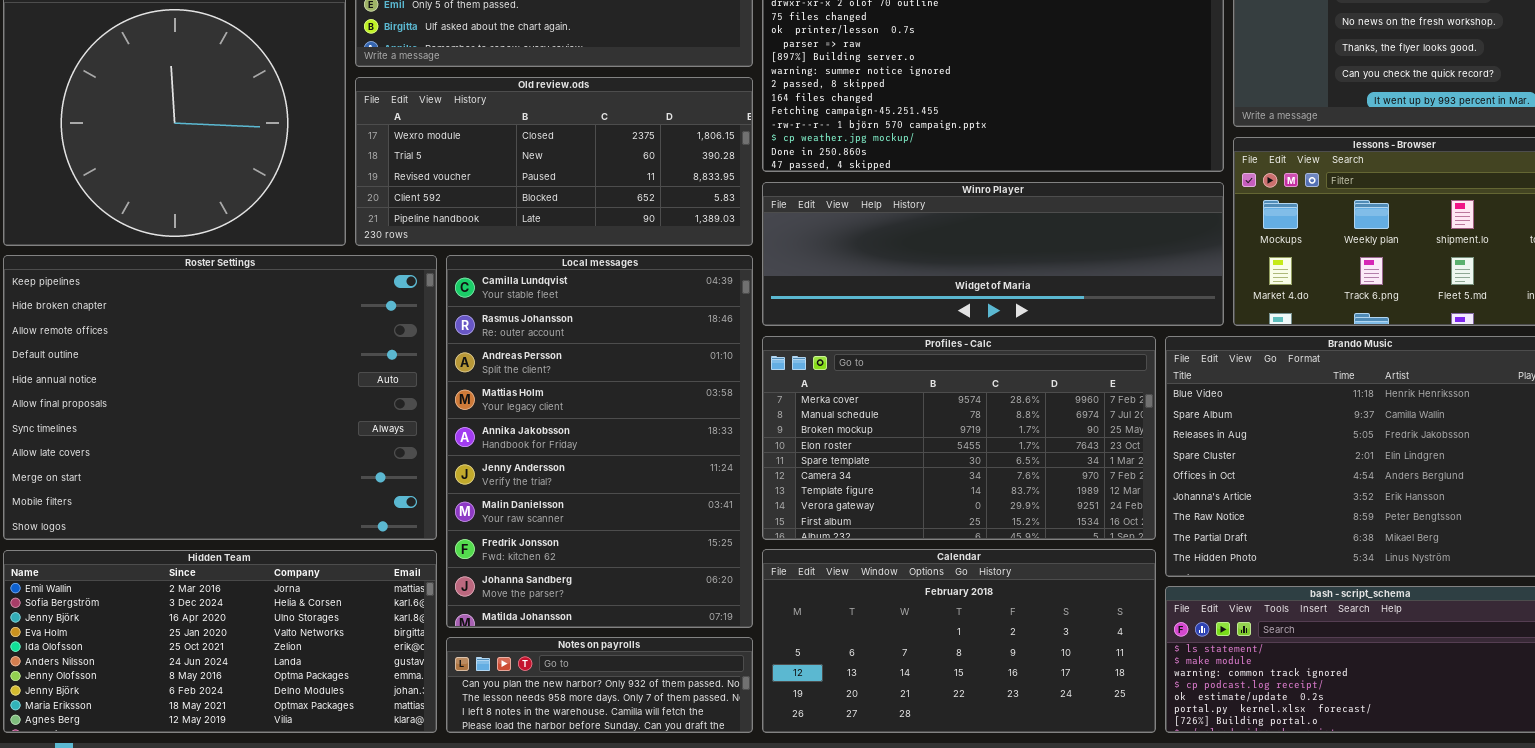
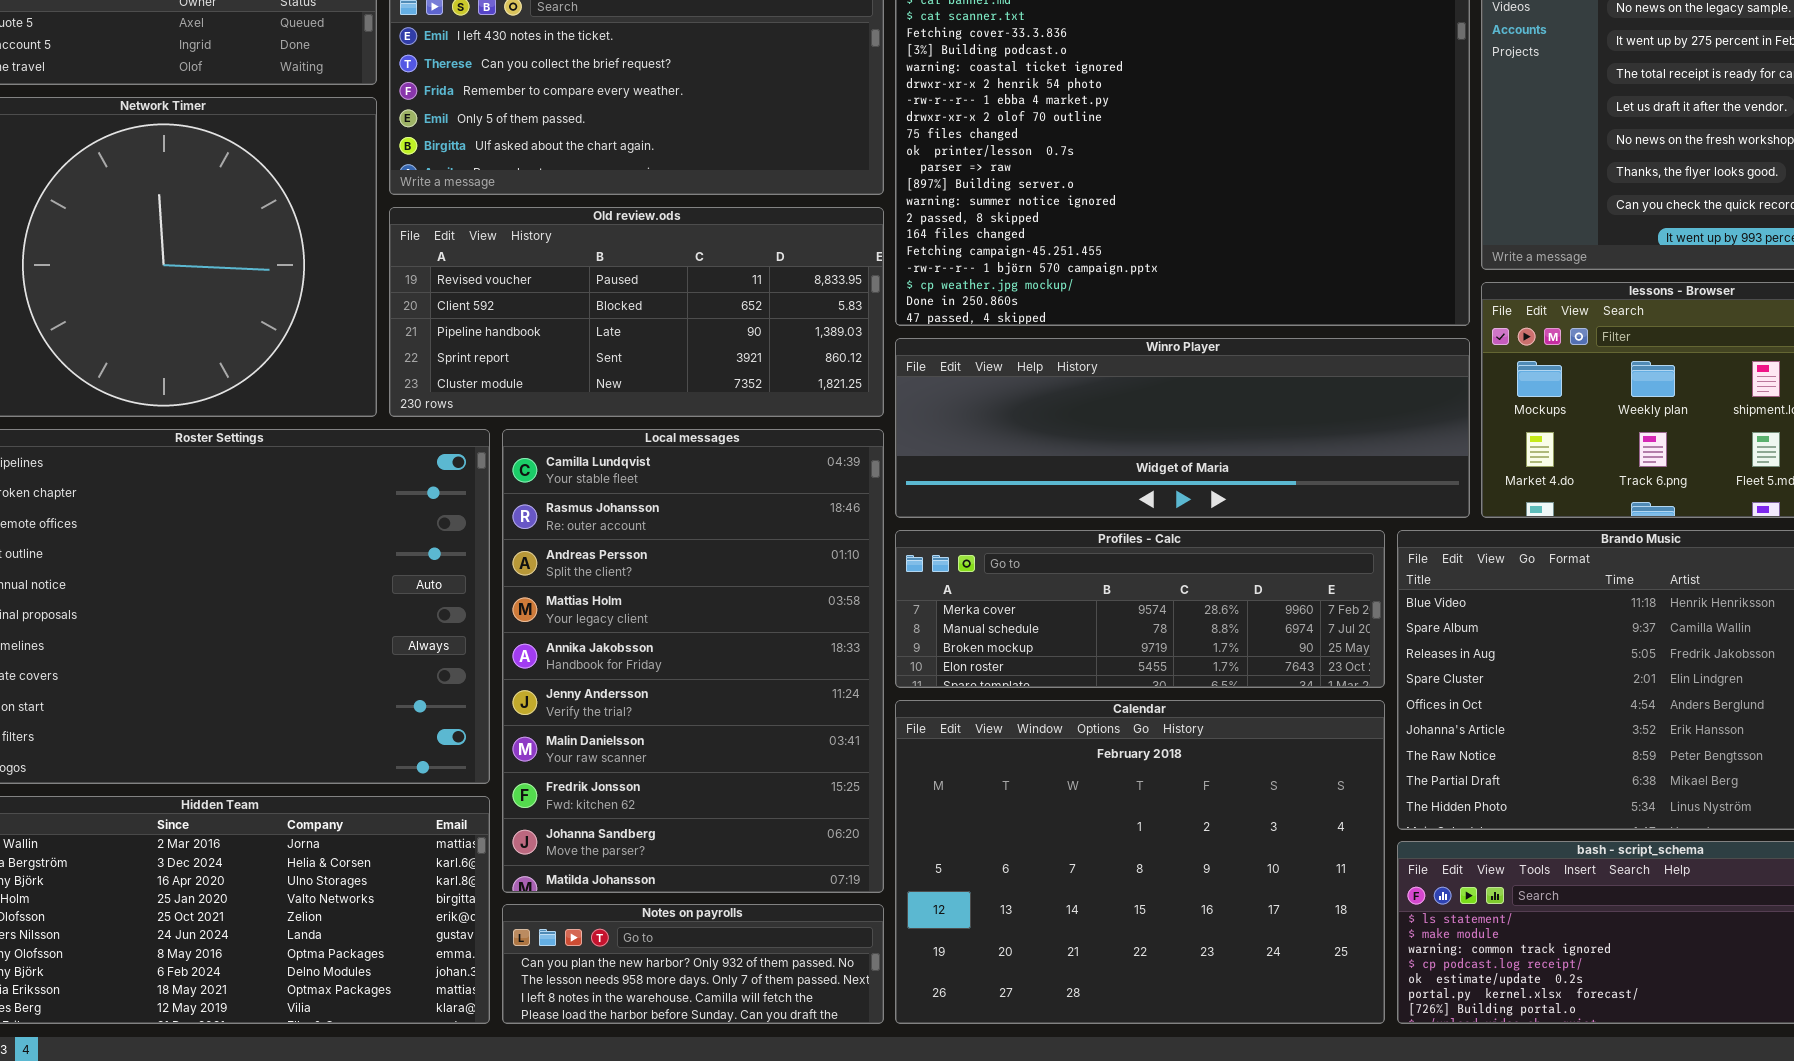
Old review.ods: [355,77,753,246] -> [389,207,884,417], scrolled down 2 rows
Profiles - Calc: [762,336,1156,540] -> [895,530,1385,688], resized
Calendar: [762,549,1156,733] -> [895,700,1385,1024], resized

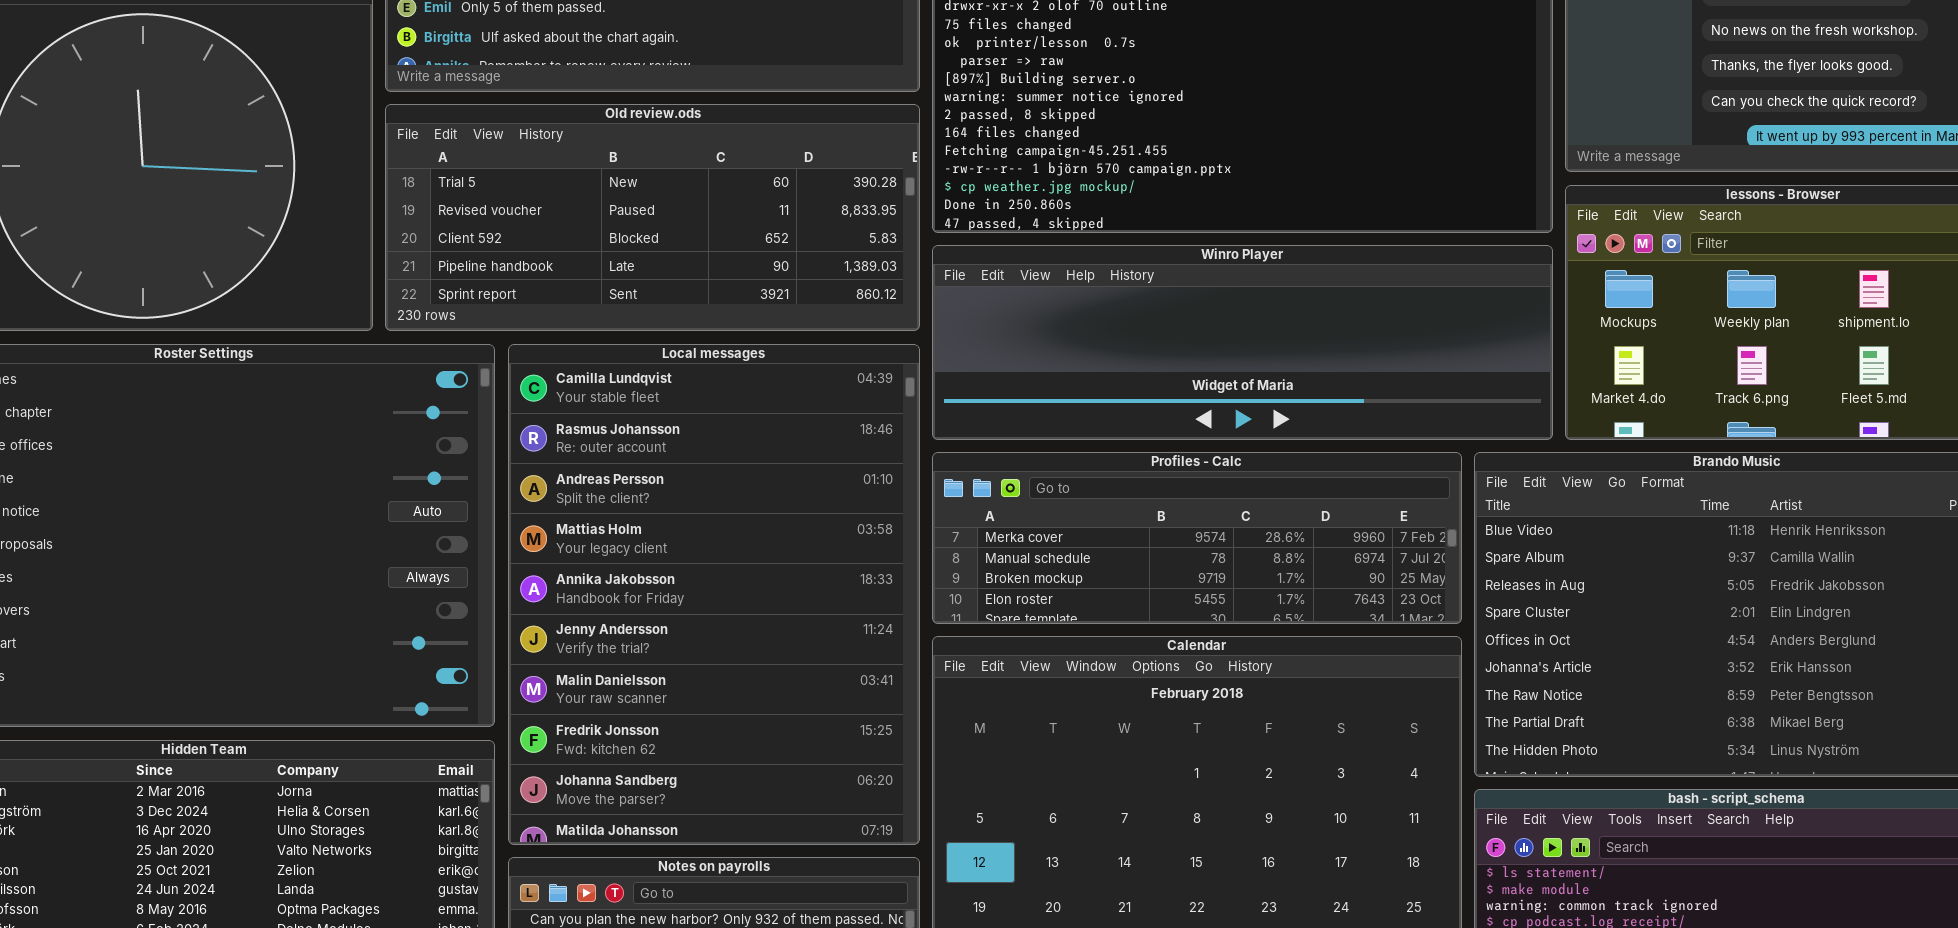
Old review.ods: [389,207,884,417] -> [385,104,920,331], scrolled up 1 row

